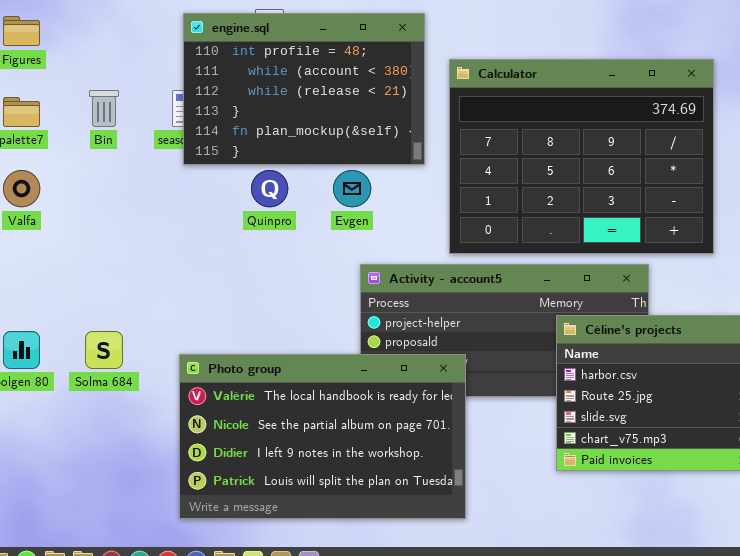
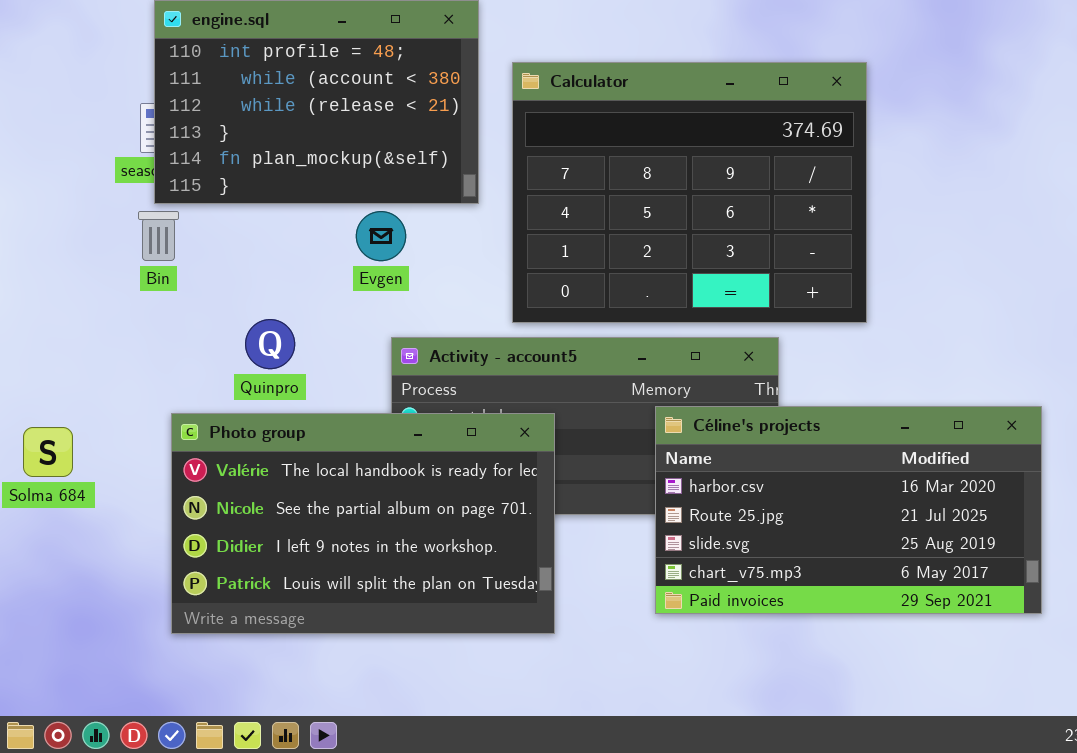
Bin: [89,90,119,127] -> [138,211,179,261], moved
Quinpro: [251,170,288,207] -> [245,319,295,369], moved
Photo group: [179,354,466,519] -> [171,413,555,634], moved

